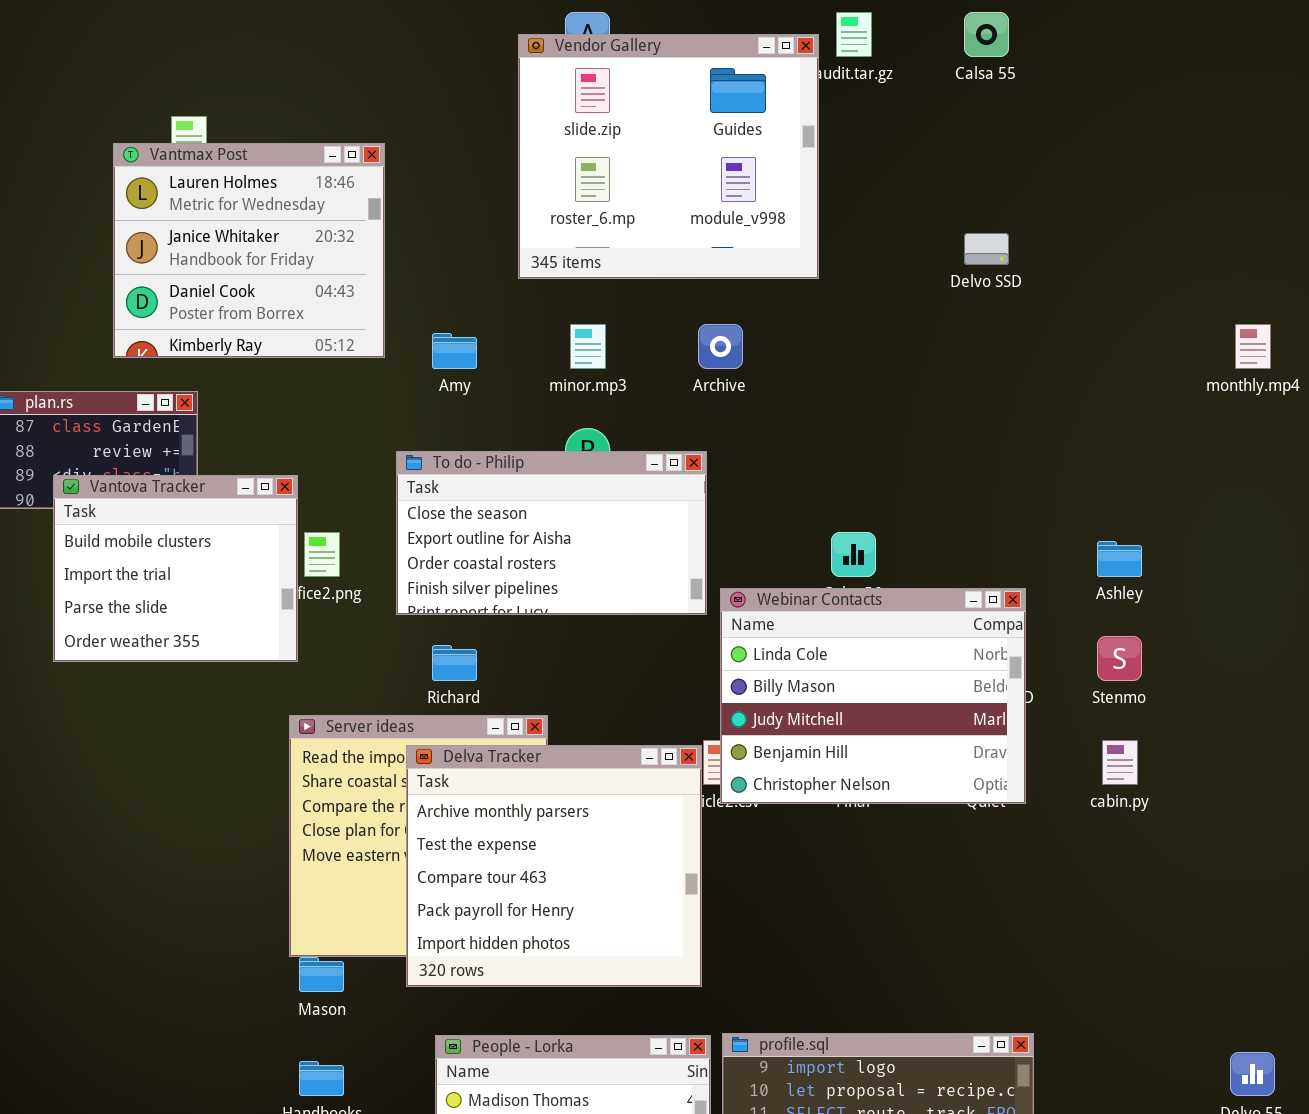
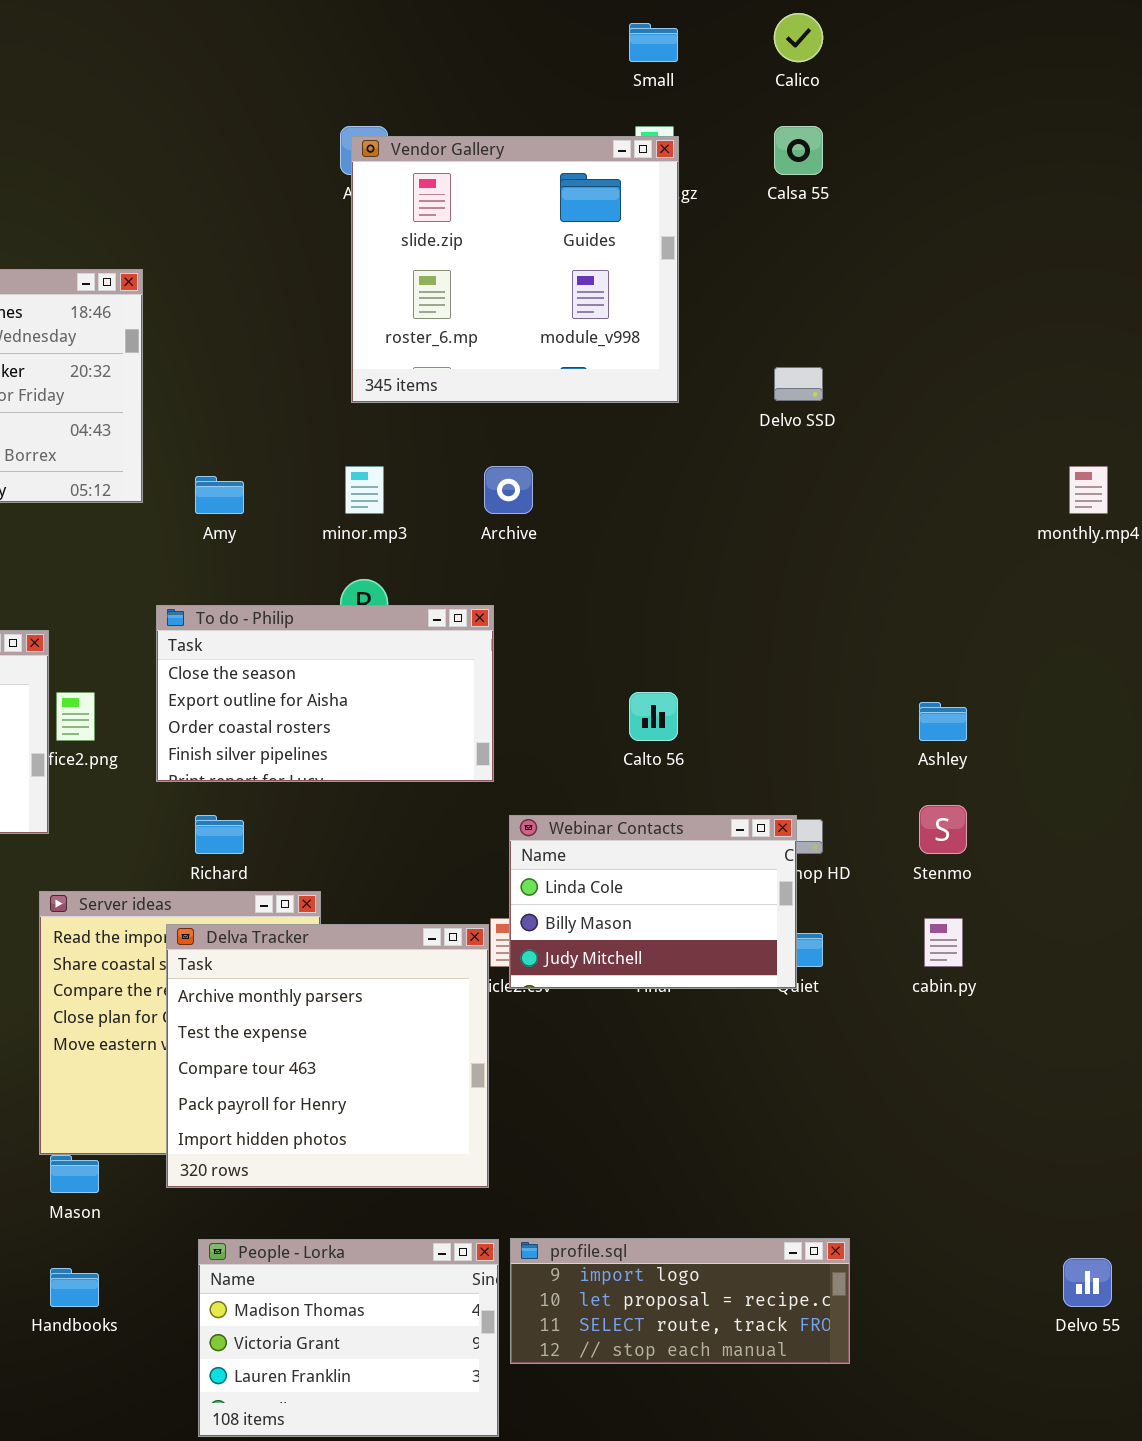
Vendor Gallery: [518,34,819,279] -> [351,136,679,403], moved
Webinar Contacts: [720,588,1026,804] -> [509,815,797,989], resized

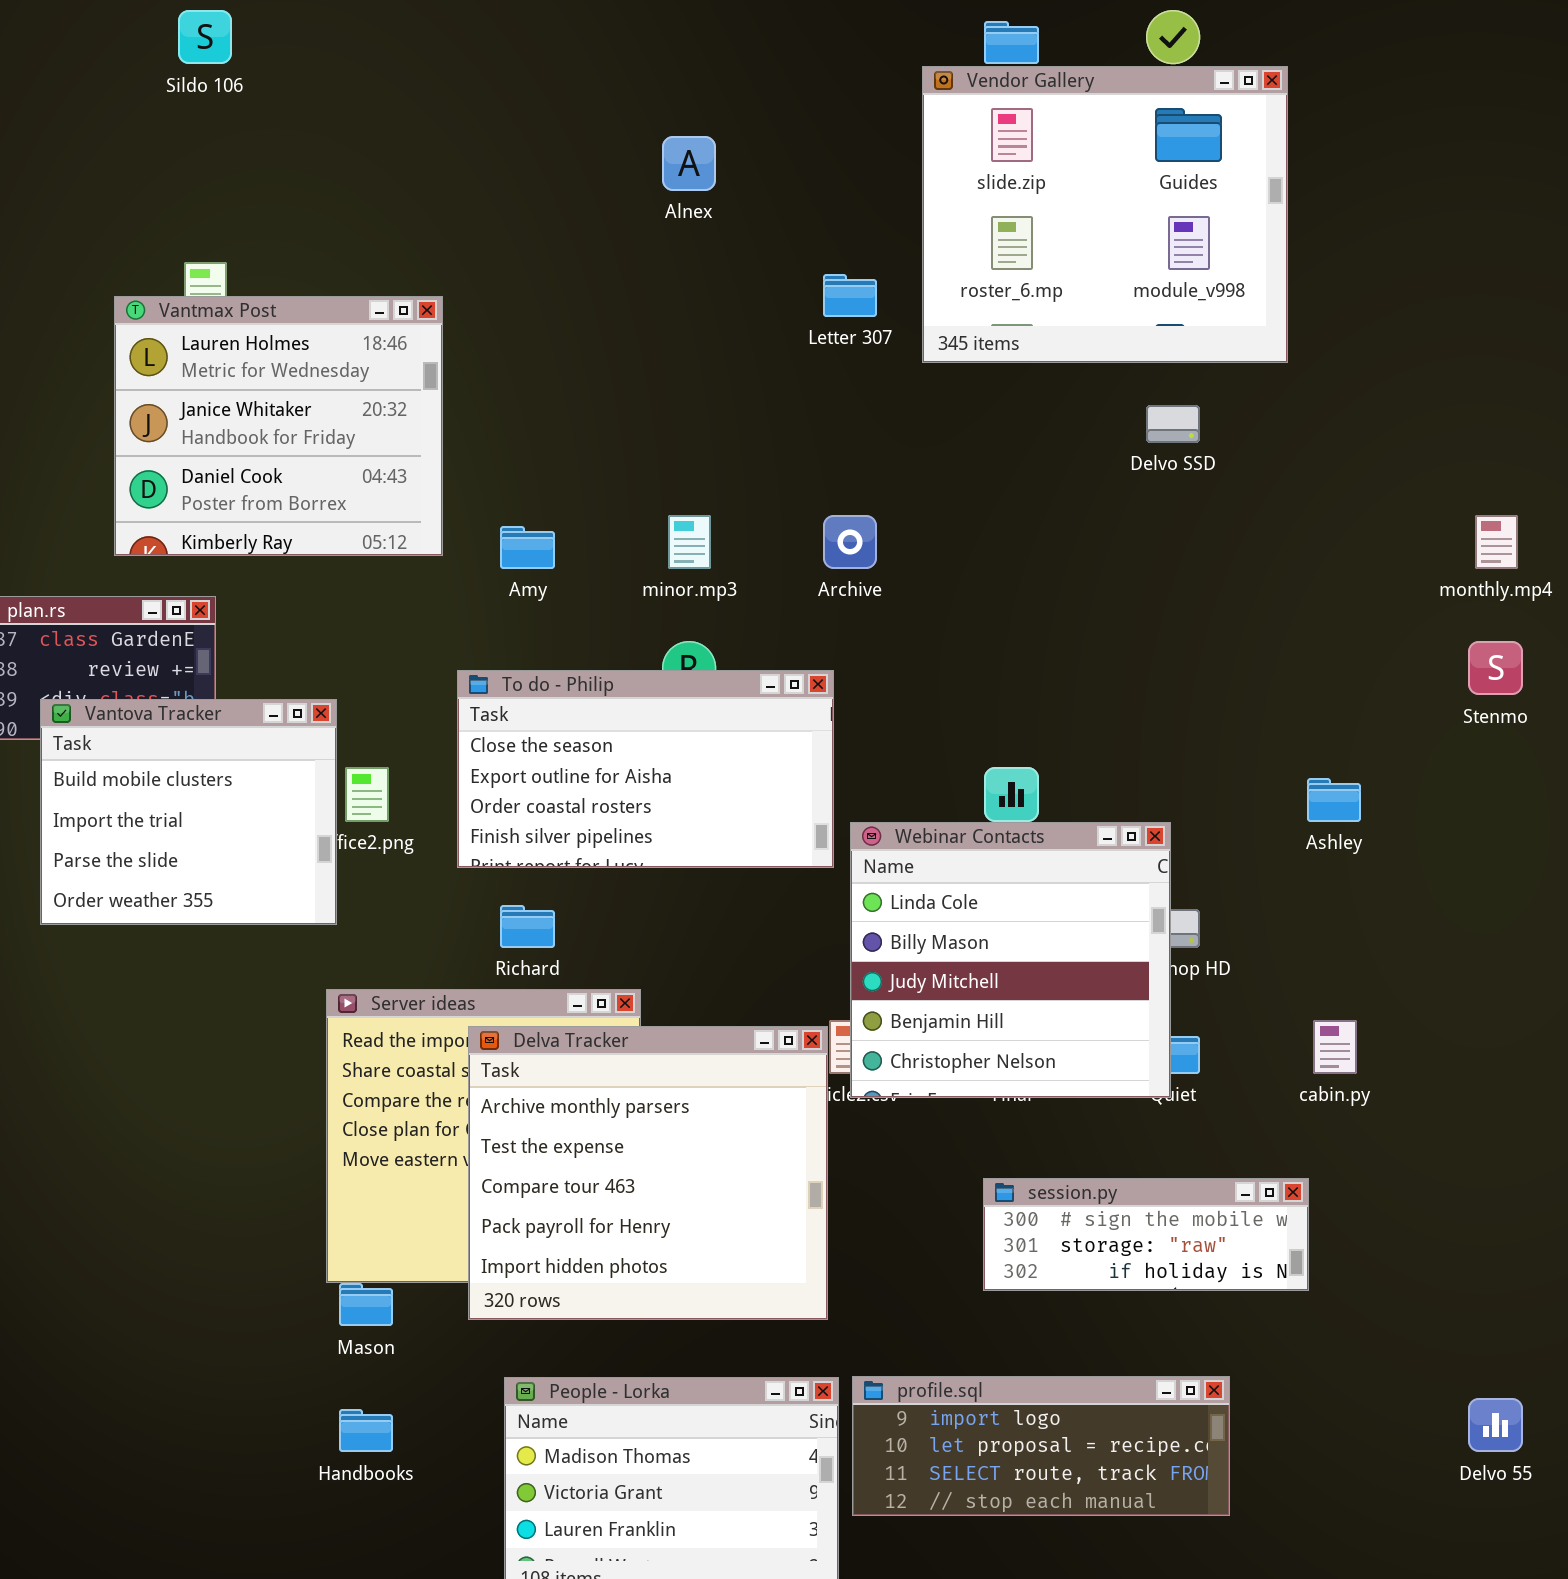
Vendor Gallery: [351,136,679,403] -> [922,66,1288,363], moved
Stenmo: [919,805,967,854] -> [1468,641,1523,695], moved
Webinar Contacts: [509,815,797,989] -> [850,822,1171,1098], resized
session.py: none -> [983,1178,1309,1291], opened

